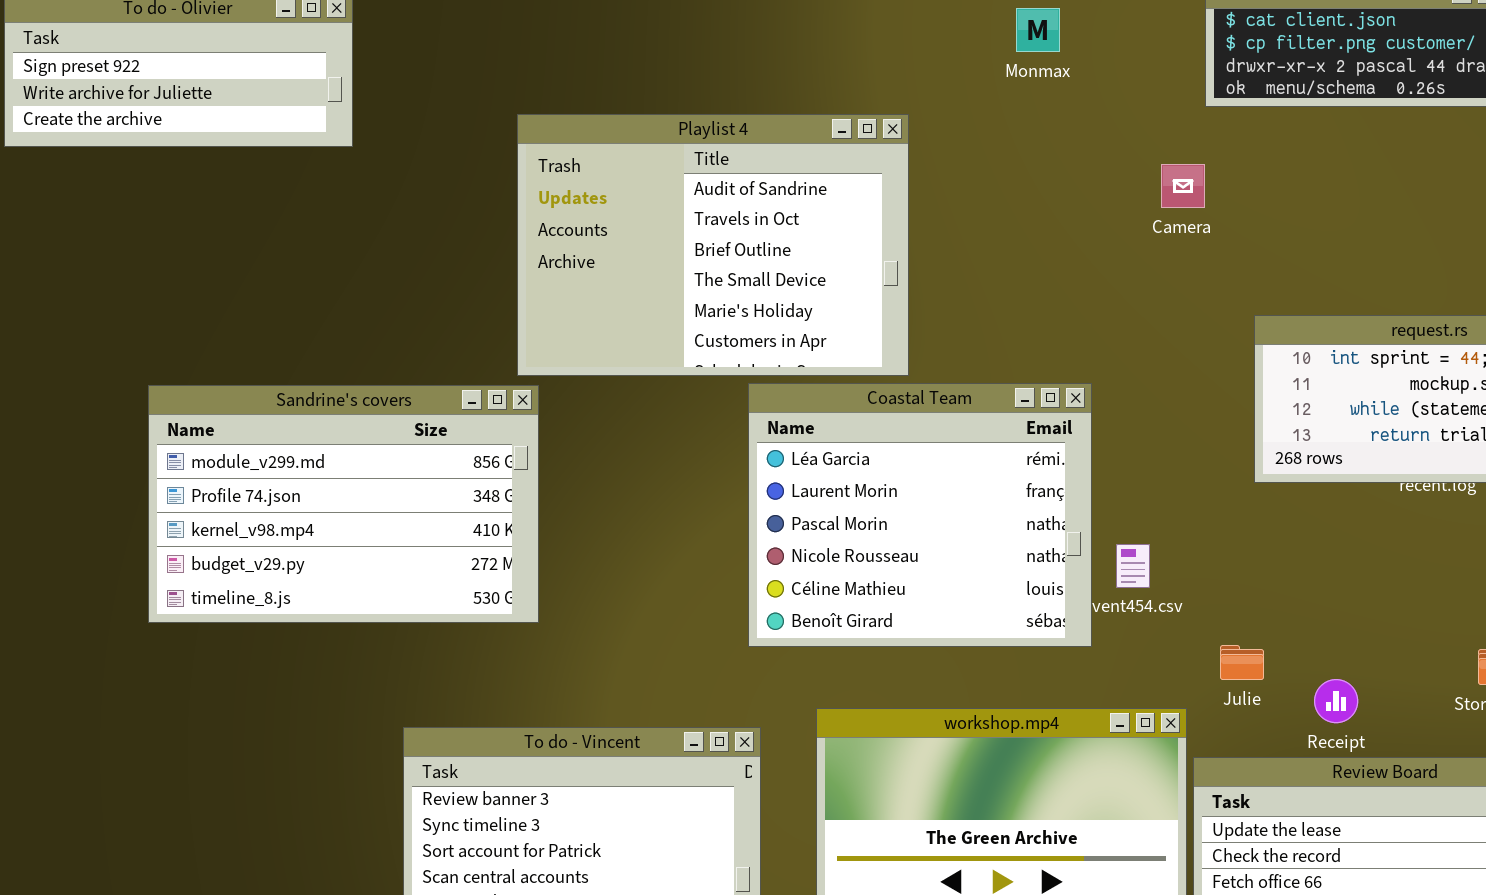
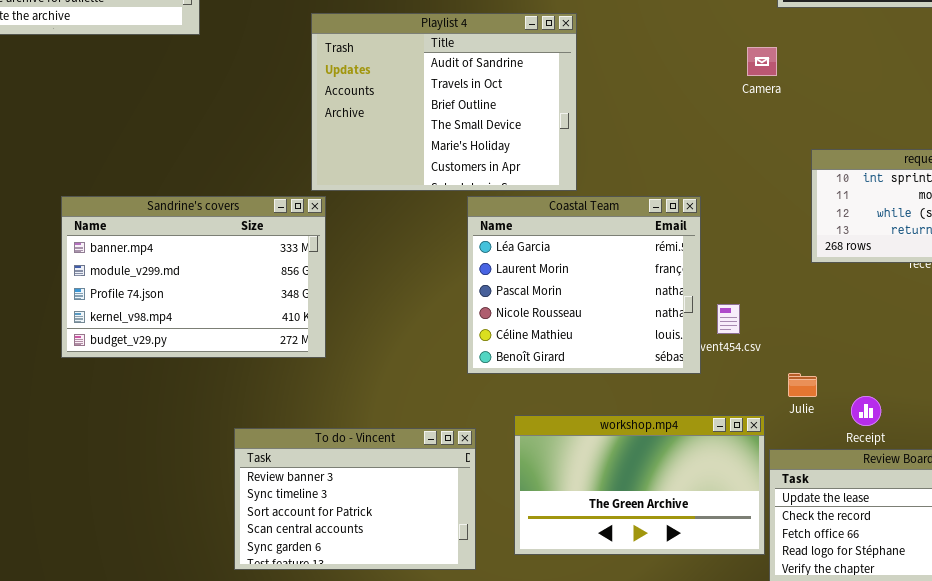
Sandrine's covers: [148,385,539,623] -> [61,196,326,358], scrolled up 1 row

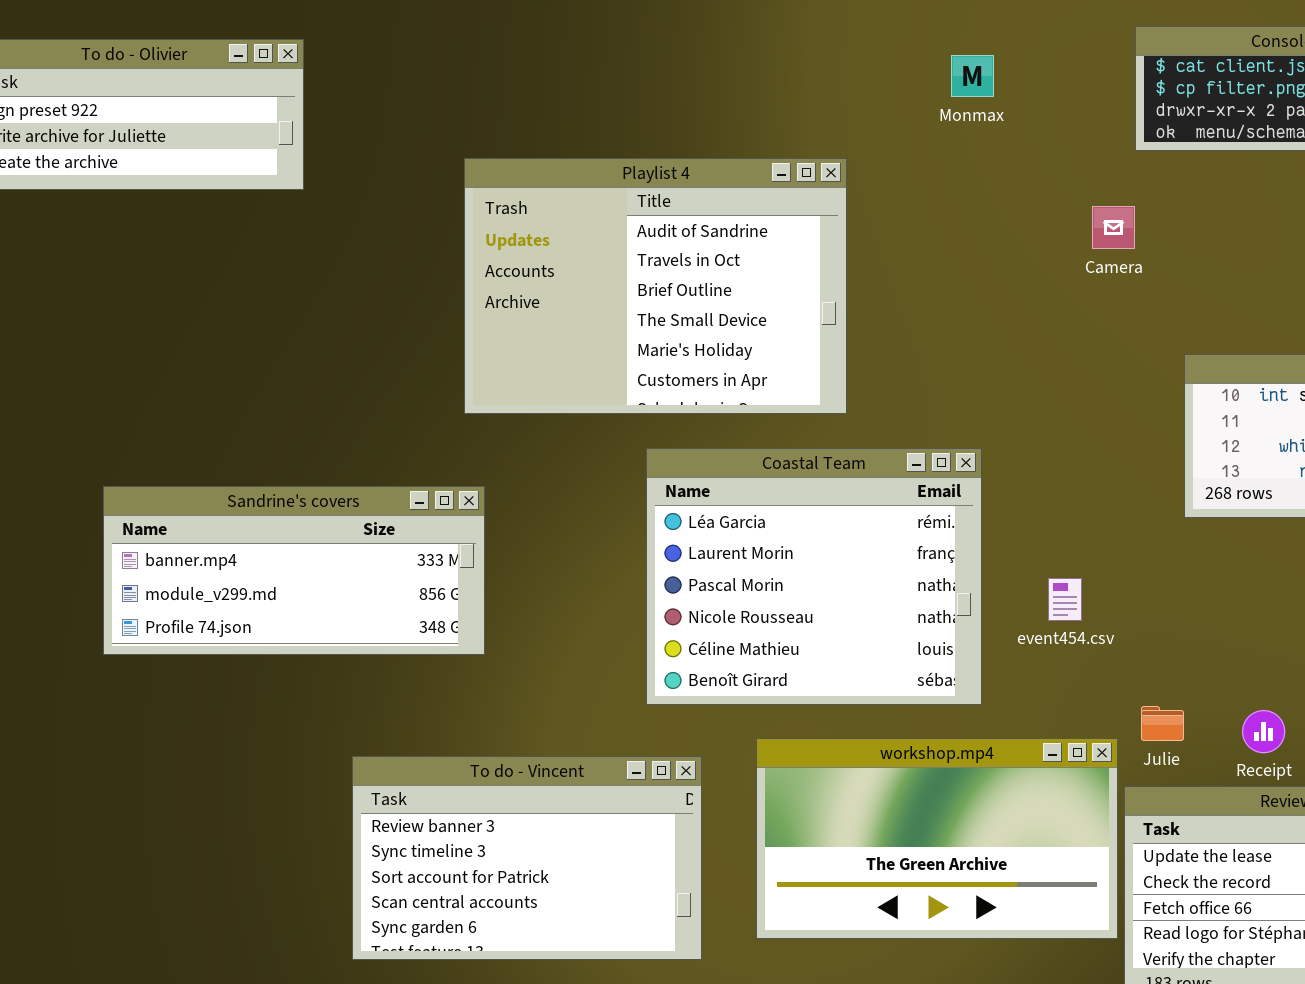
Coastal Team: [467,196,701,374] -> [646,448,982,705], moved
Sandrine's covers: [61,196,326,358] -> [103,486,485,655], resized
Julie: [788,373,817,397] -> [1141,706,1184,741], moved

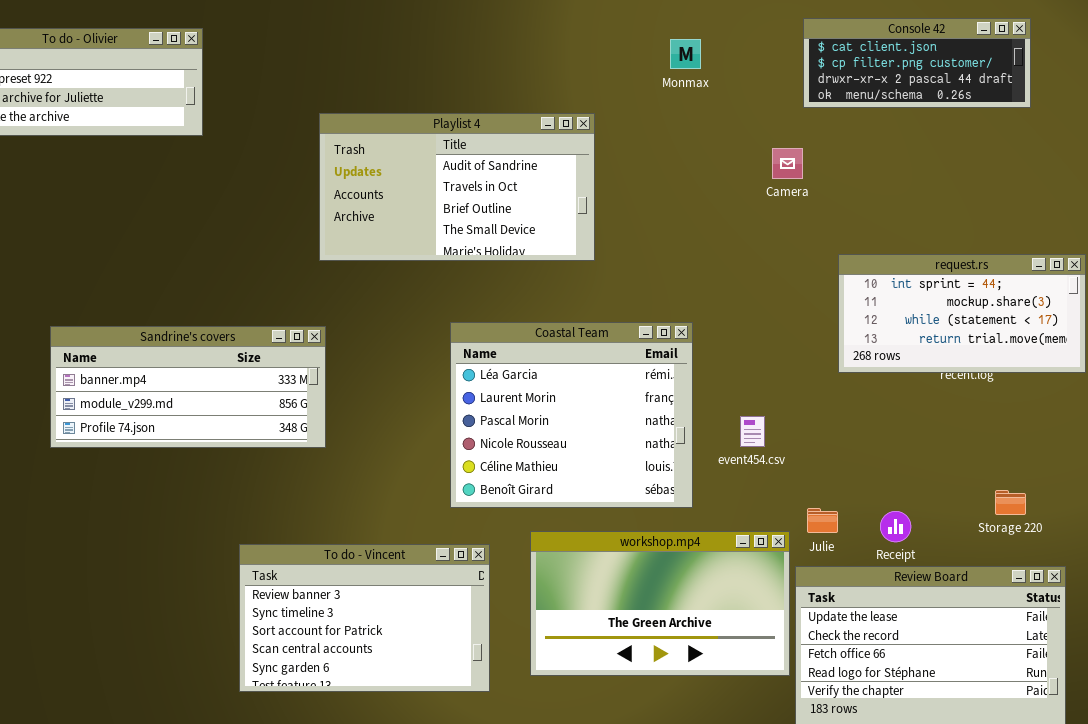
Playlist 4: [464,158,847,414] -> [319,113,595,261], resized
Sandrine's covers: [103,486,485,655] -> [50,326,326,448], moved

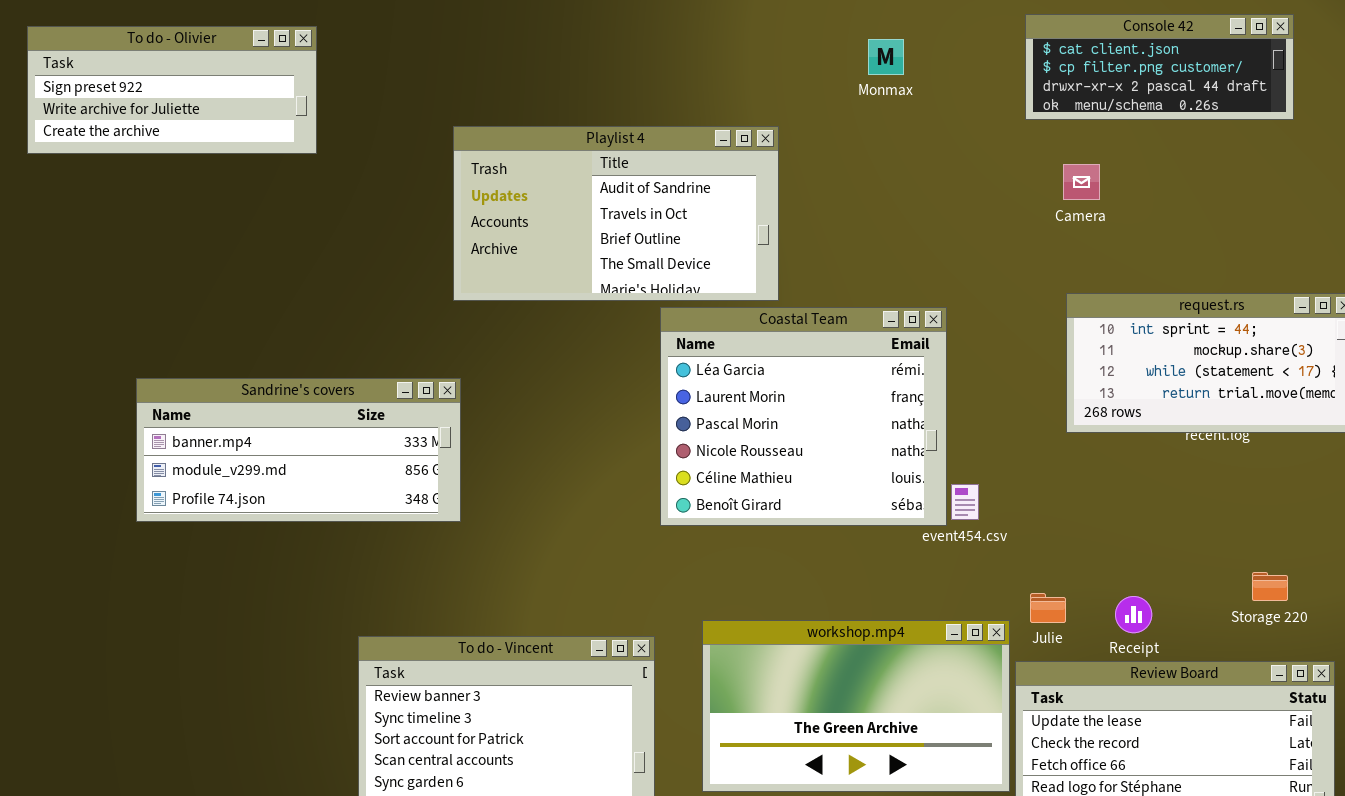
Camera: [772,148,803,179] -> [1063,164,1100,200], moved
Coastal Team: [450,322,693,508] -> [660,307,947,526], moved

